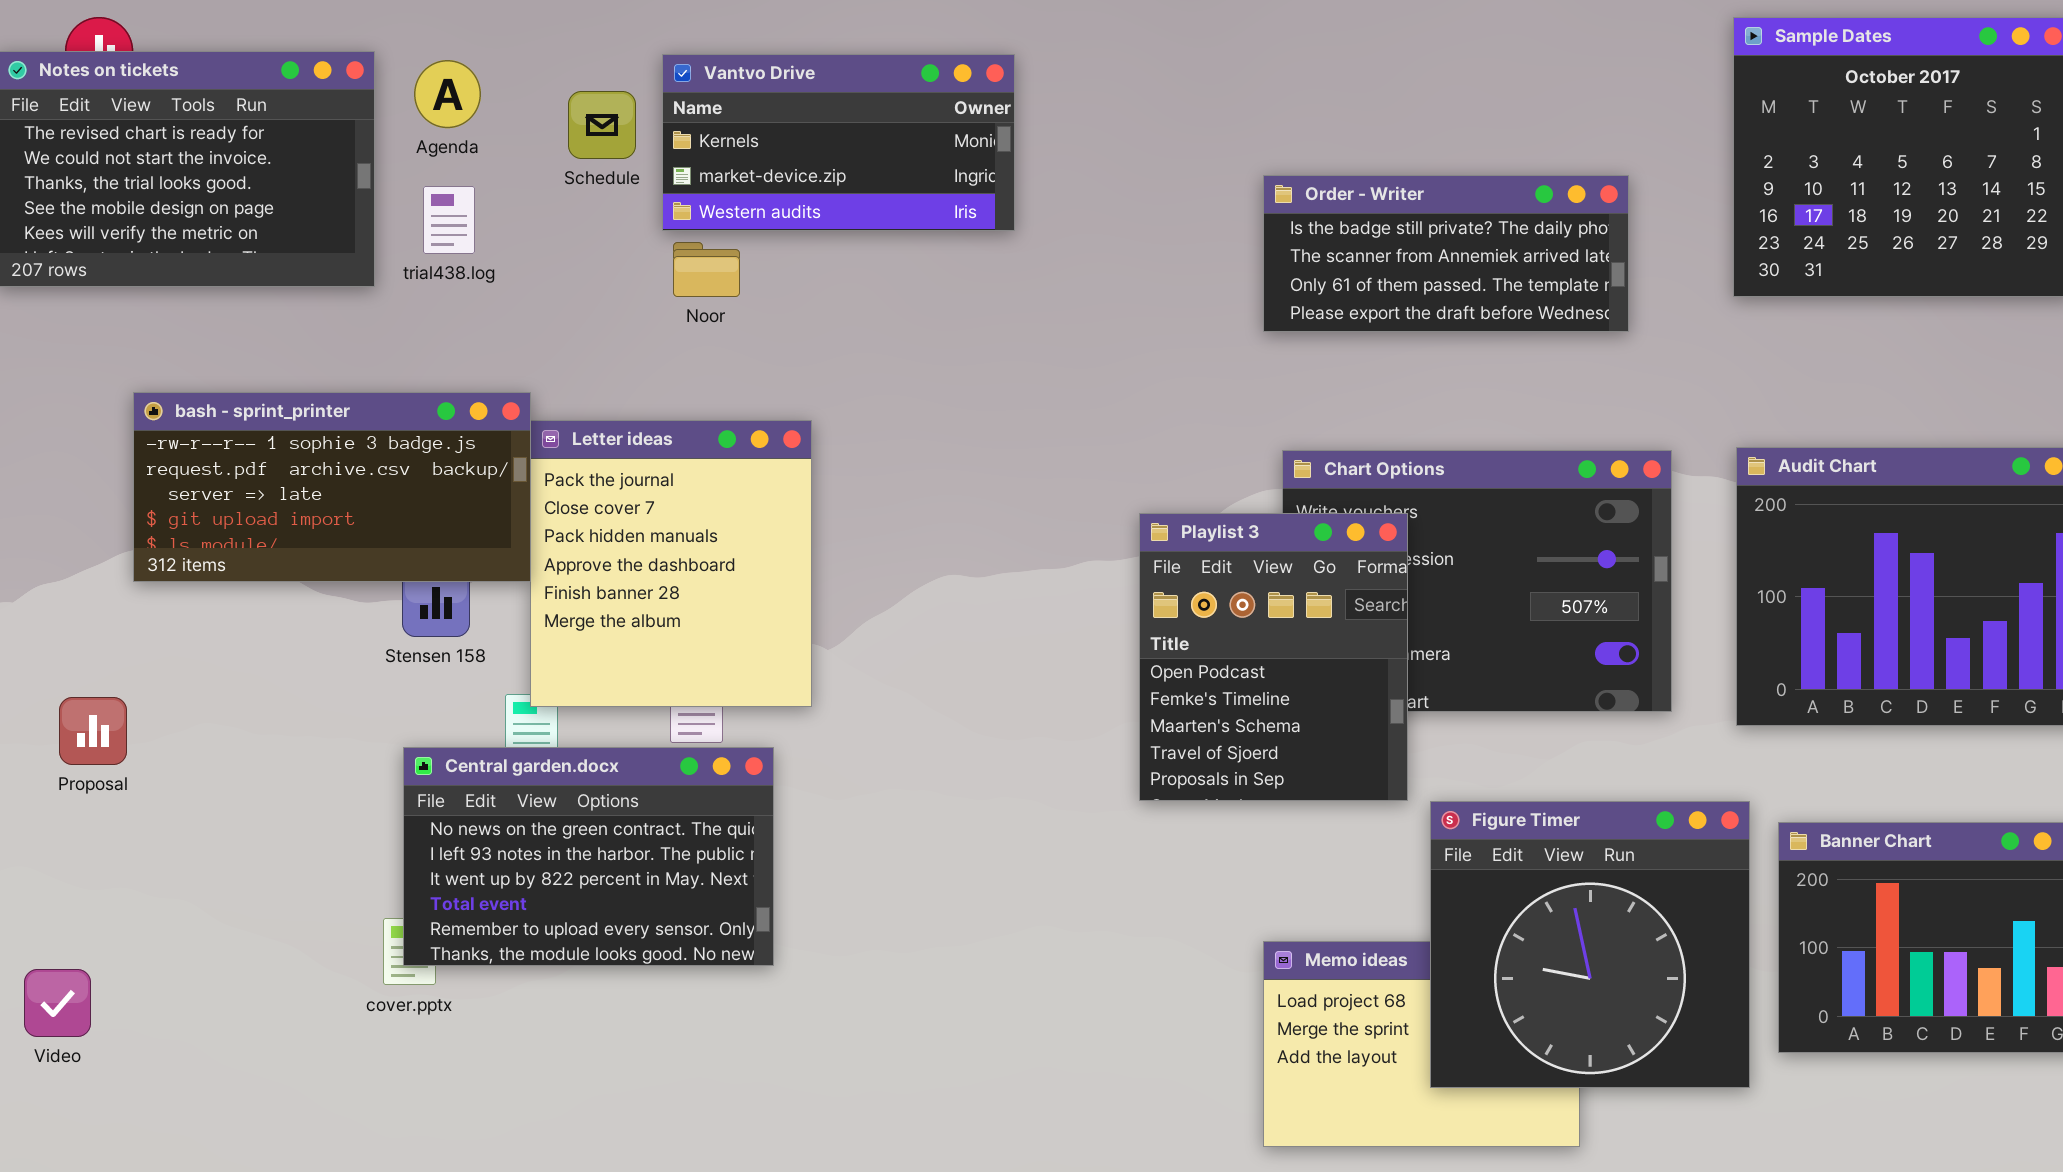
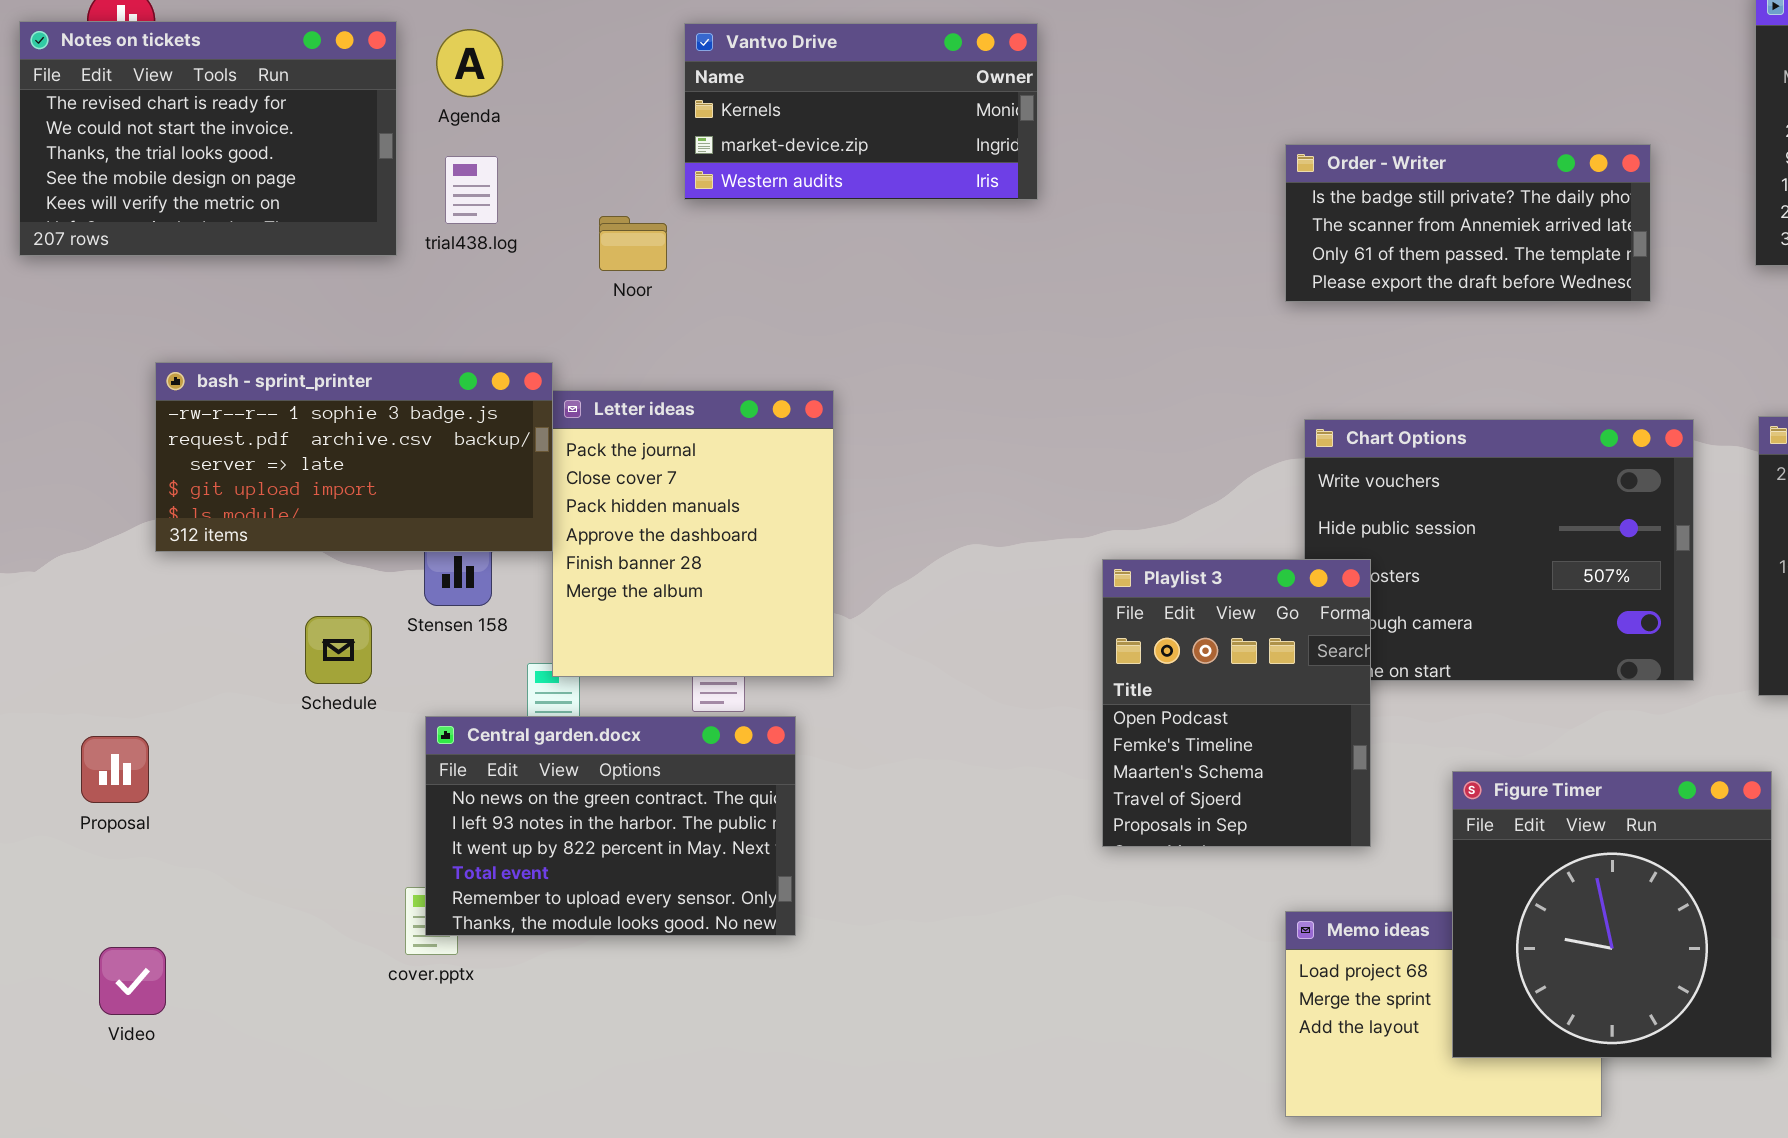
Schedule: [568,91,636,159] -> [305,616,372,684], moved
Noor: [673,242,740,297] -> [599,216,667,271], moved
Playlist 3: [1139,513,1408,801] -> [1102,559,1371,847], moved
Proposal: [59,697,127,765] -> [81,736,149,803], moved
Video: [24,969,91,1037] -> [99,947,166,1015], moved

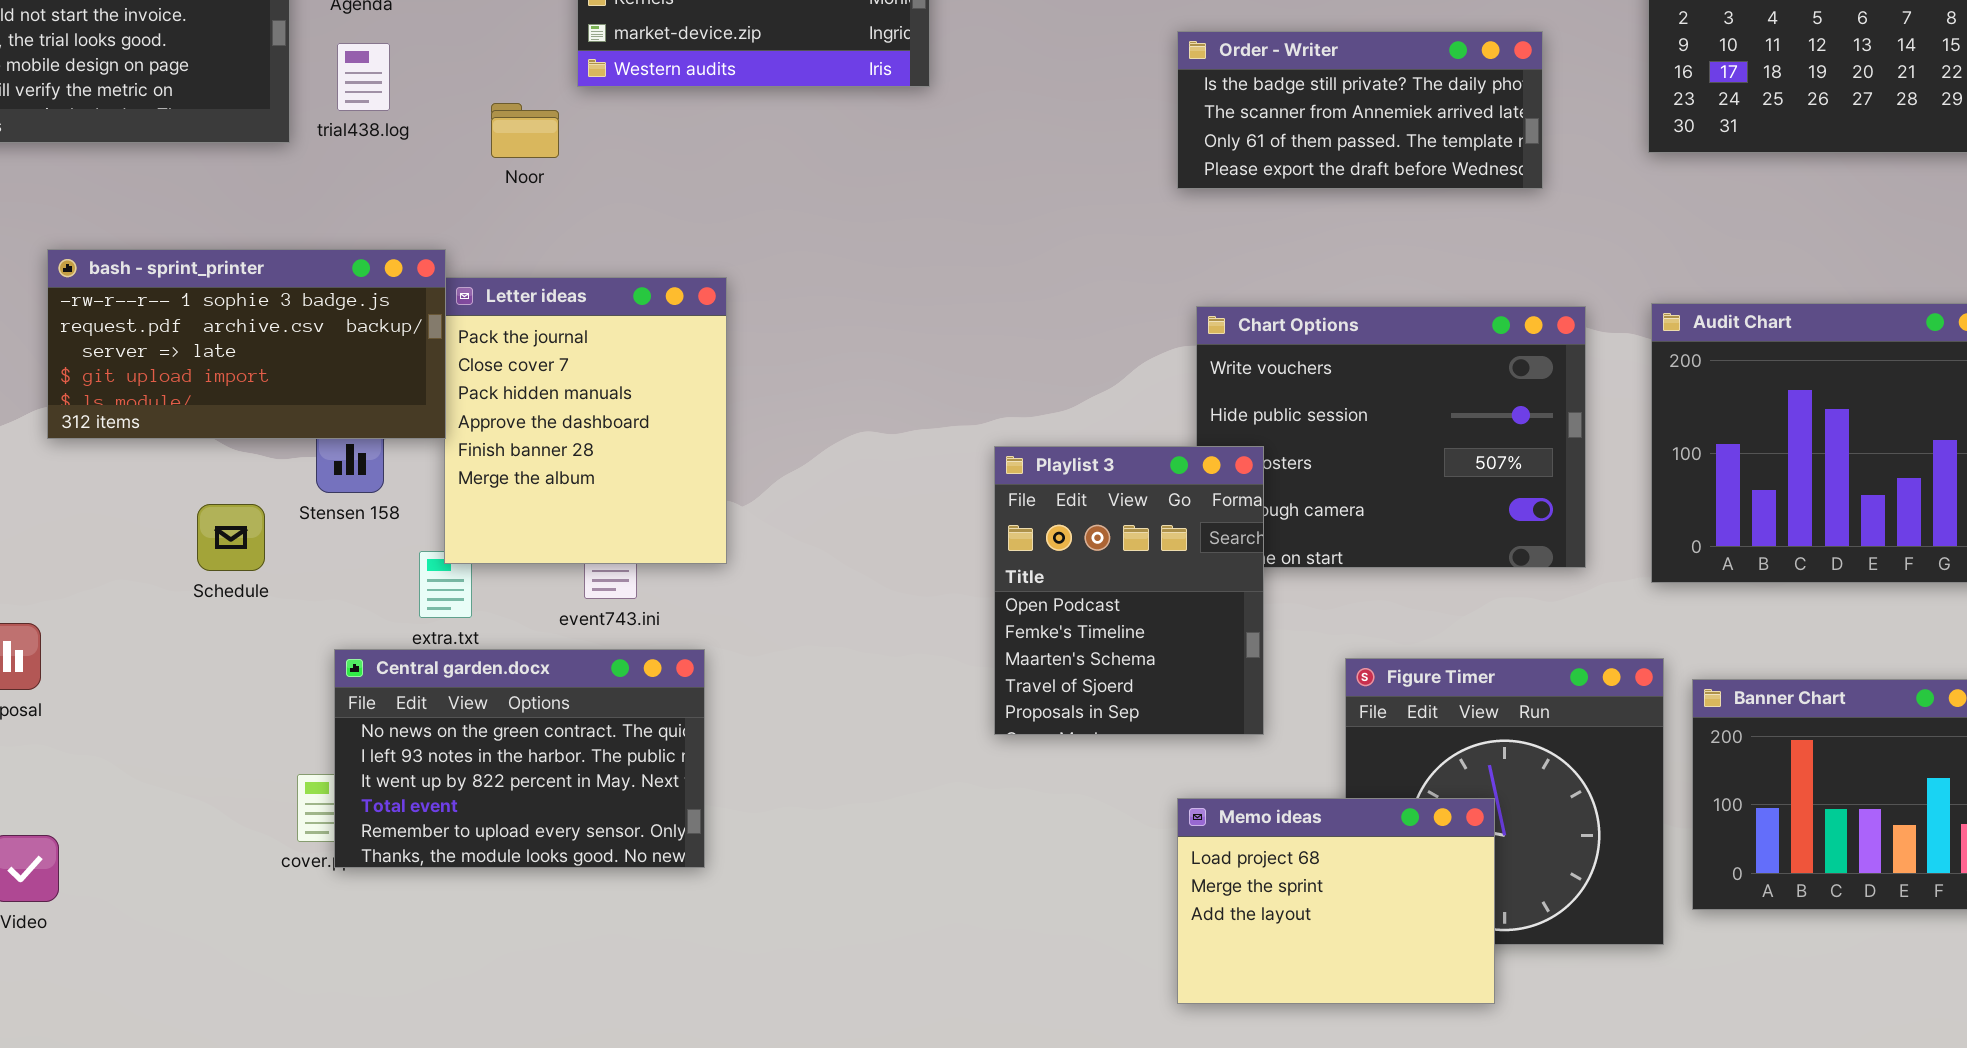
Central garden.docx: [425,716,796,936] -> [334,649,705,868], moved
Memo ideas: [1285,911,1602,1117] -> [1177,798,1495,1004], raised

